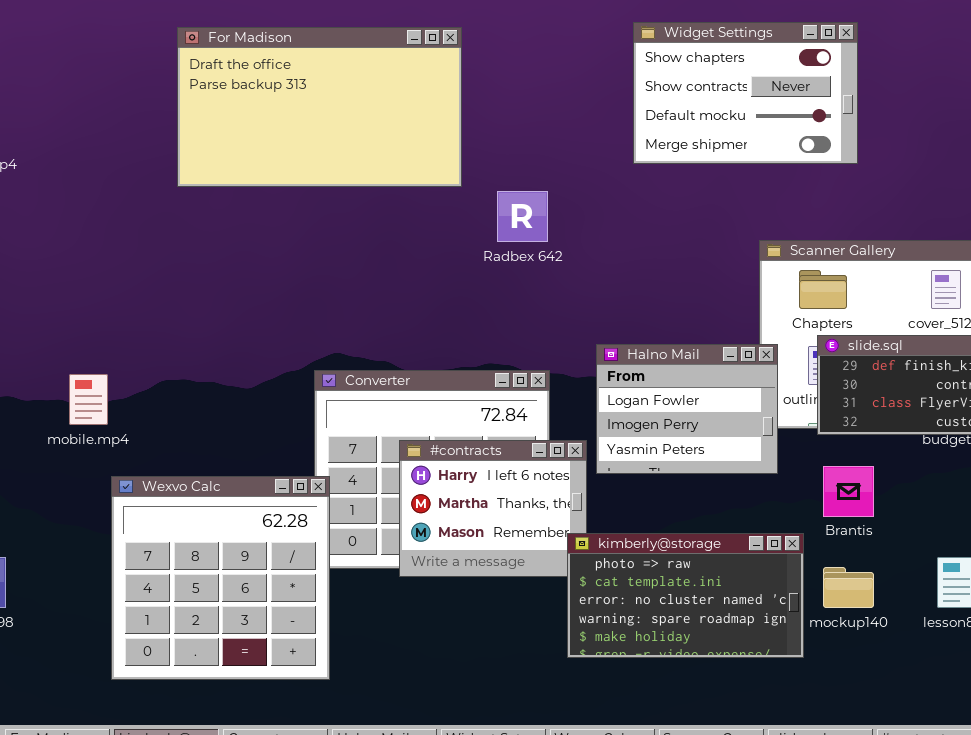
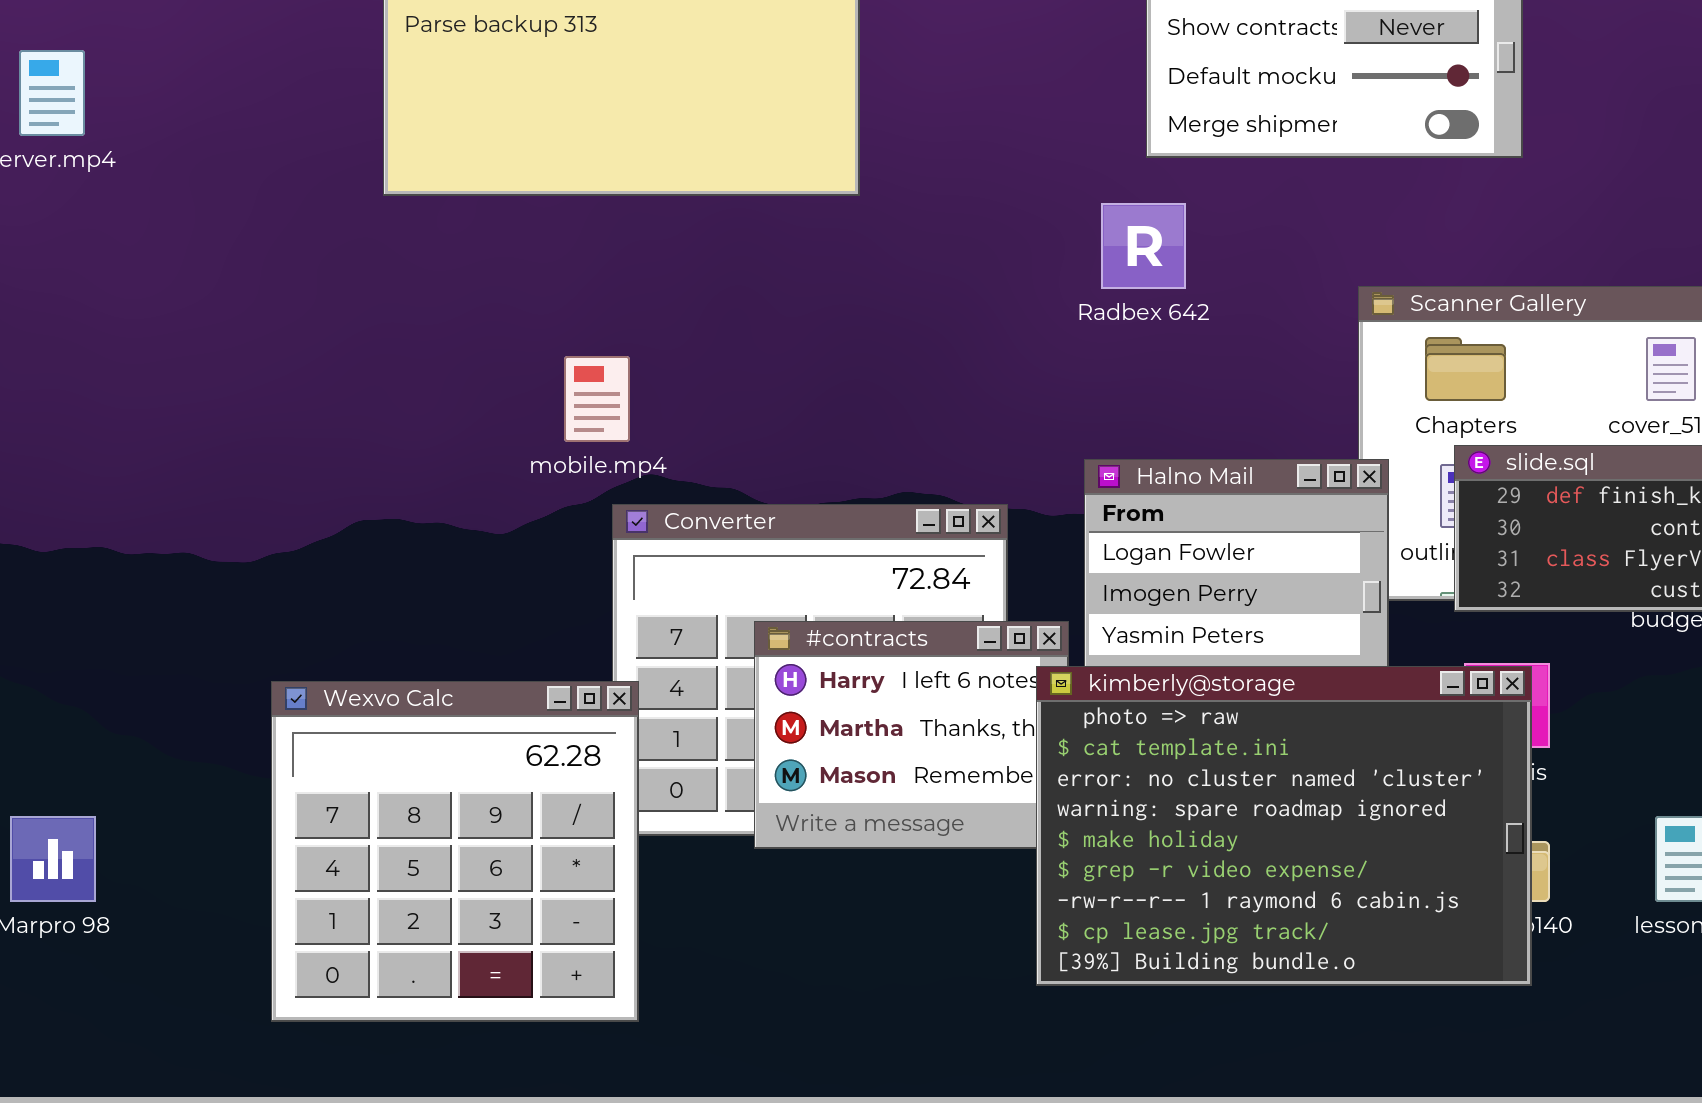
Radbex 642: [497,191,548,242] -> [1101,203,1186,289], moved
mobile.mp4: [69,374,108,425] -> [564,356,630,442], moved
kimberly@storage: [567,533,804,658] -> [1036,666,1532,986], resized

